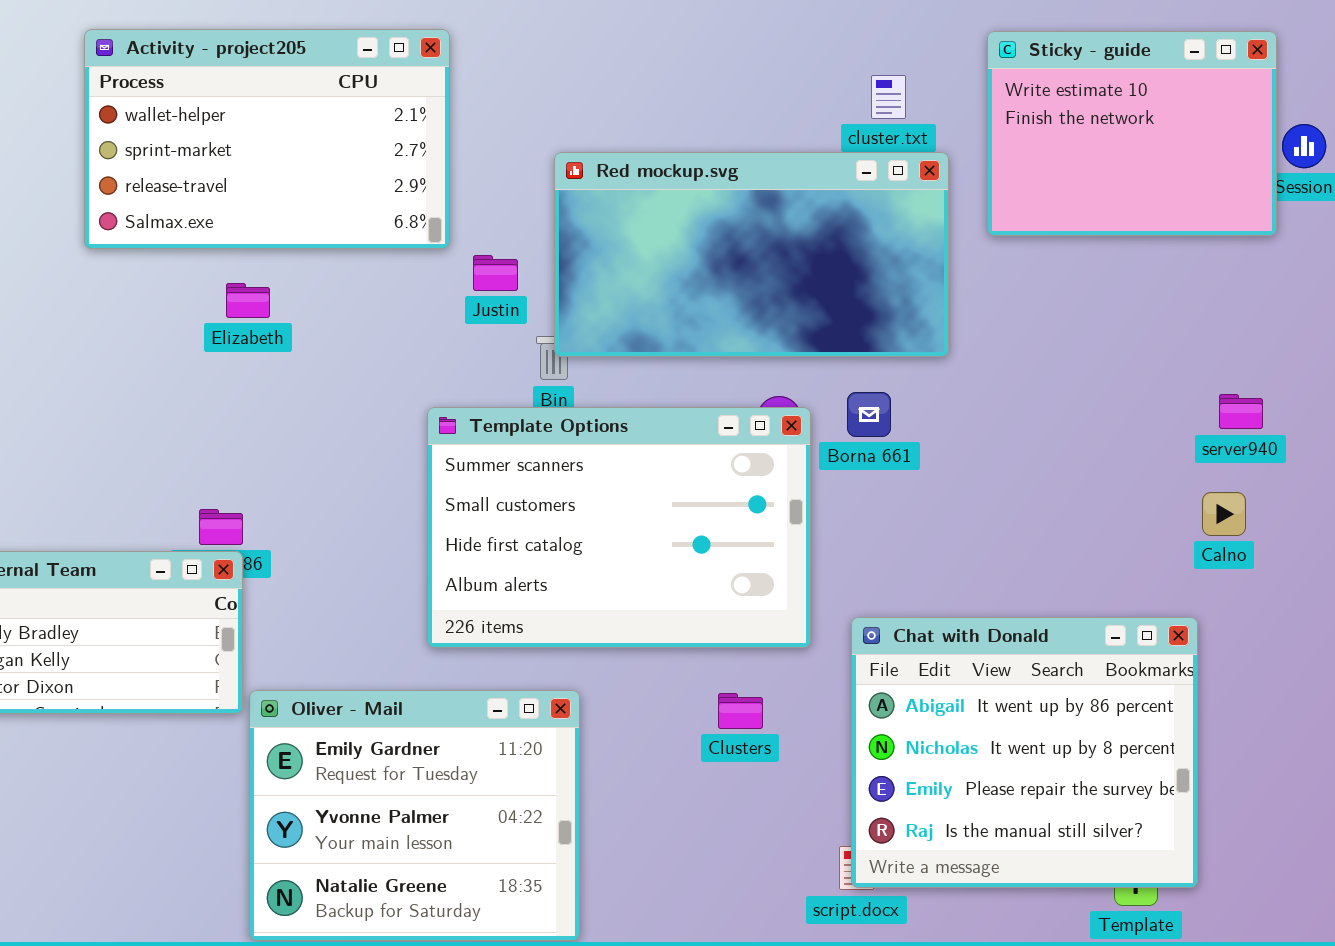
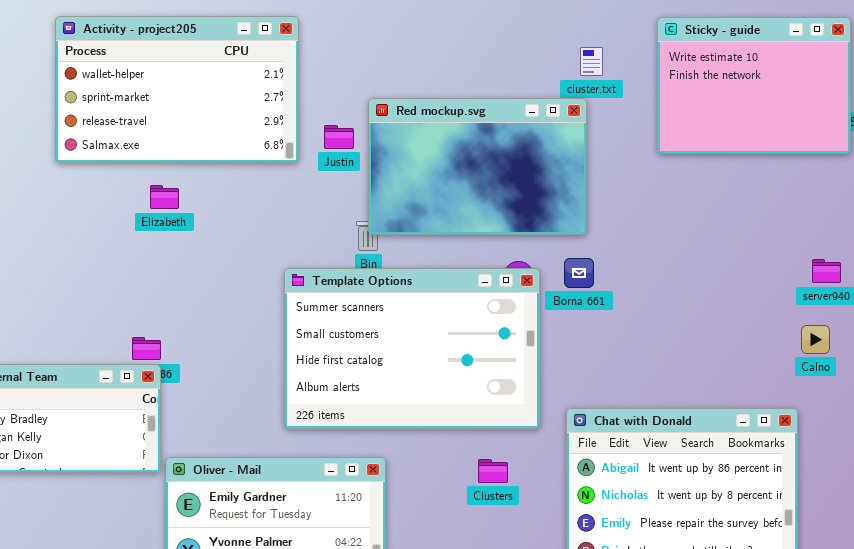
Red mockup.svg: [554,152,949,357] -> [368,98,587,235], resized
Justin: [473,255,518,291] -> [324,125,354,149], moved

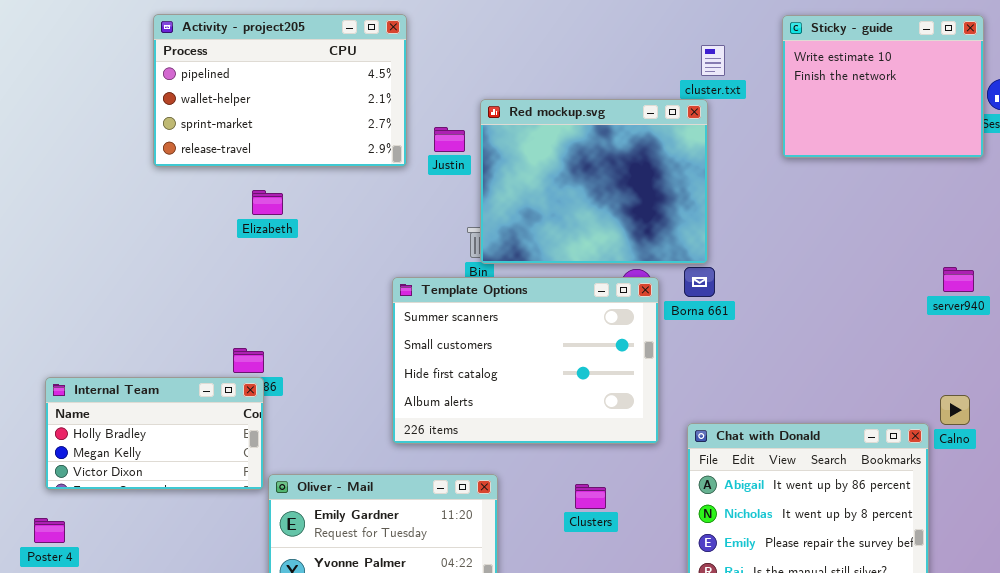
Activity - project205: [55,16,299,163] -> [153,14,407,167], scrolled up 1 row
Red mockup.svg: [368,98,587,235] -> [480,99,708,264], resized
Calno: [801,325,830,354] -> [940,395,970,425], moved
Clusters: [478,459,508,483] -> [575,484,606,509], moved

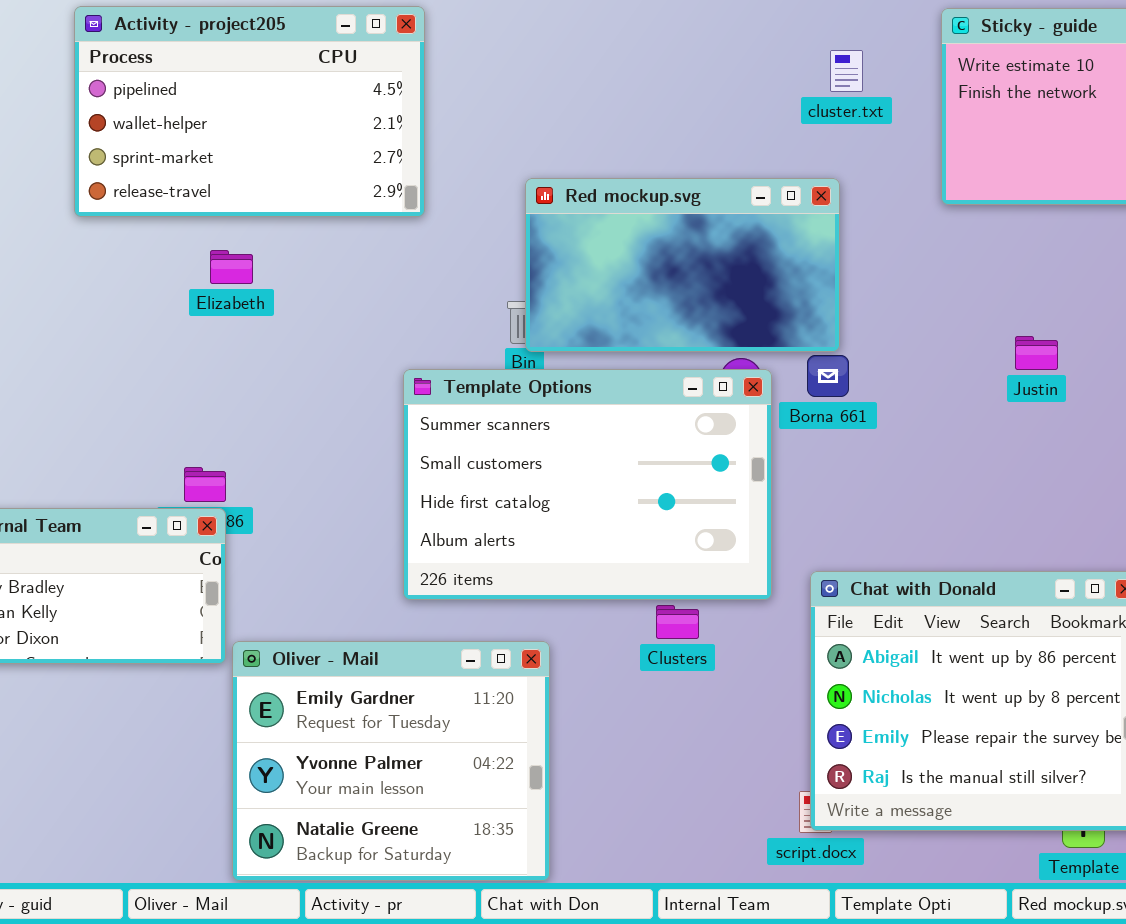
Red mockup.svg: [480,99,708,264] -> [525,178,840,352], resized
Justin: [434,127,465,152] -> [1015,336,1058,370], moved
Clusters: [575,484,606,509] -> [656,605,699,639], moved

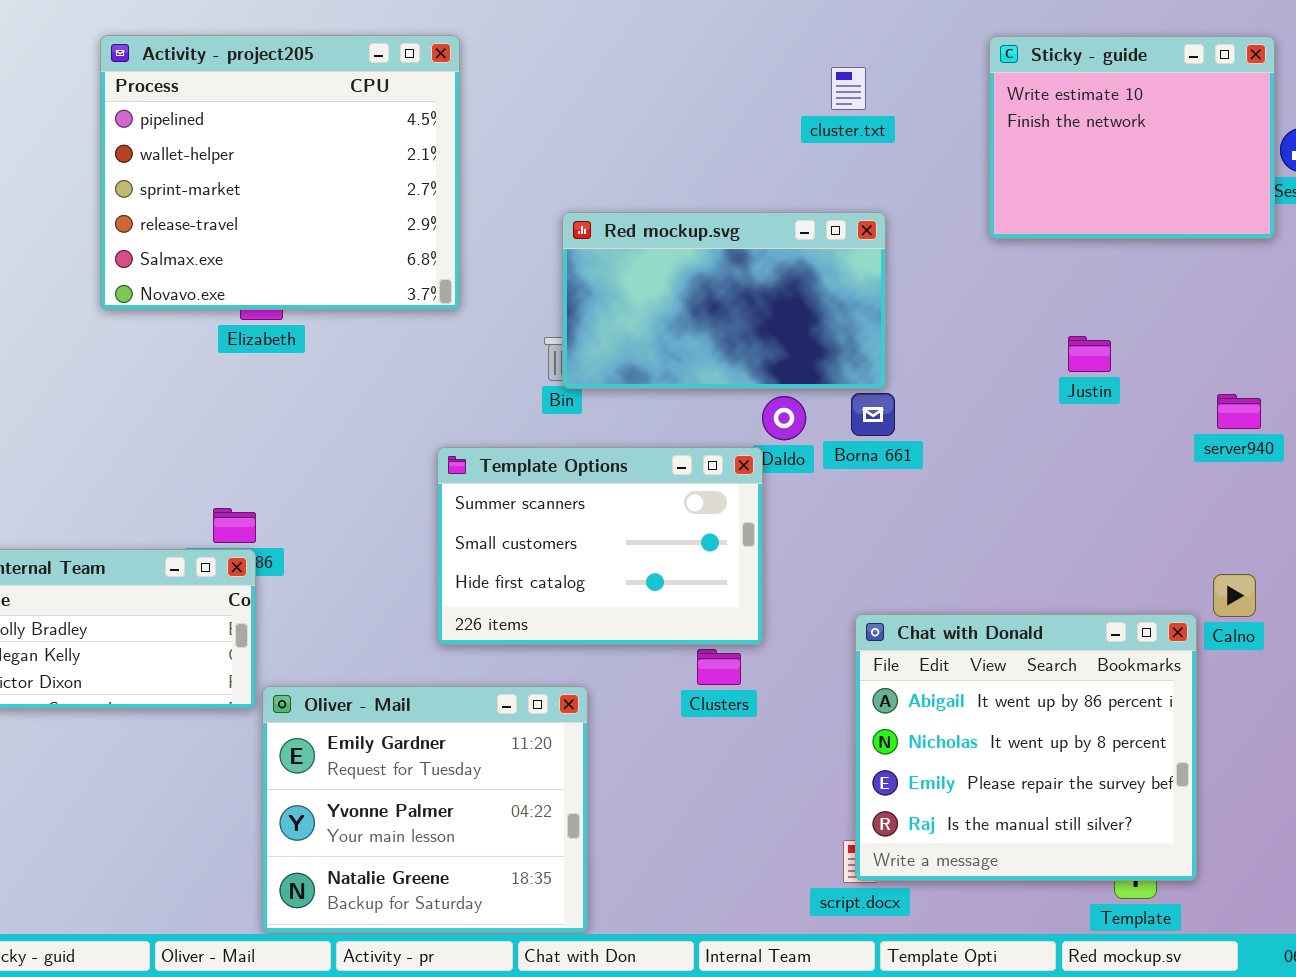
Activity - project205: [74,6,425,217] -> [100,35,460,310], resized
cluster.txt: [830,50,863,92] -> [831,67,866,110], moved
Justin: [1015,336,1058,370] -> [1068,336,1111,372], moved
Template Options: [403,369,772,600] -> [437,447,763,645], resized

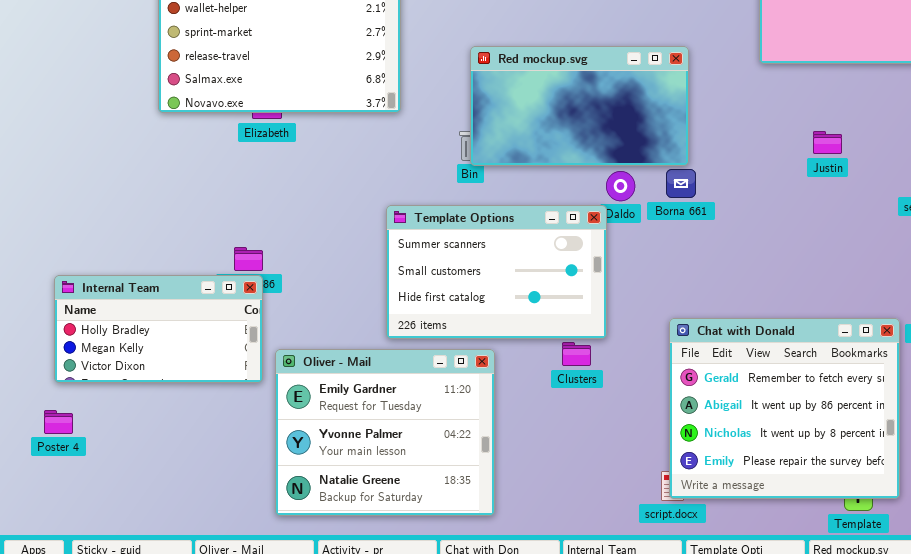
Chat with Donald: [855,614,1197,881] -> [669,318,900,499], scrolled up 1 row
Oliver - Mail: [262,686,588,933] -> [275,349,495,516], moved

